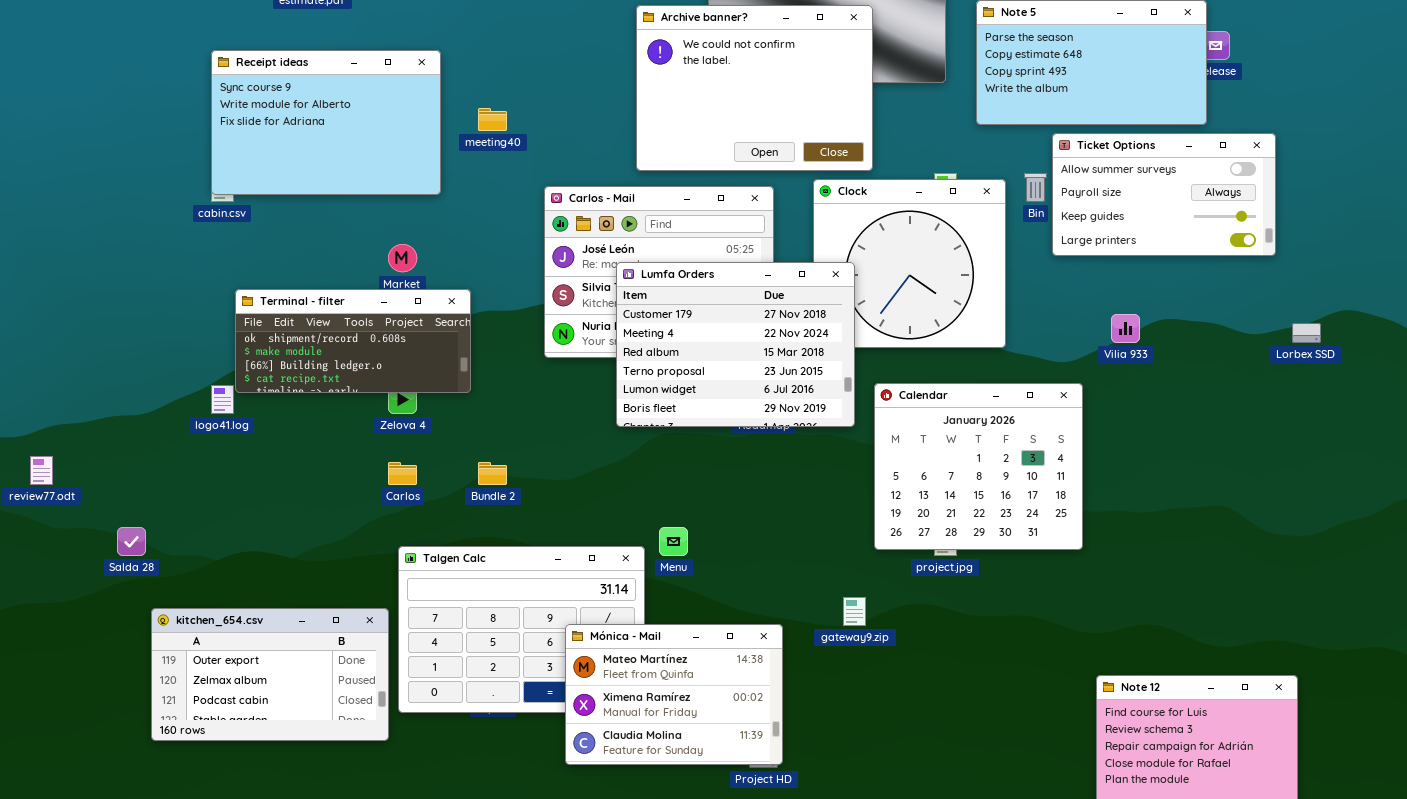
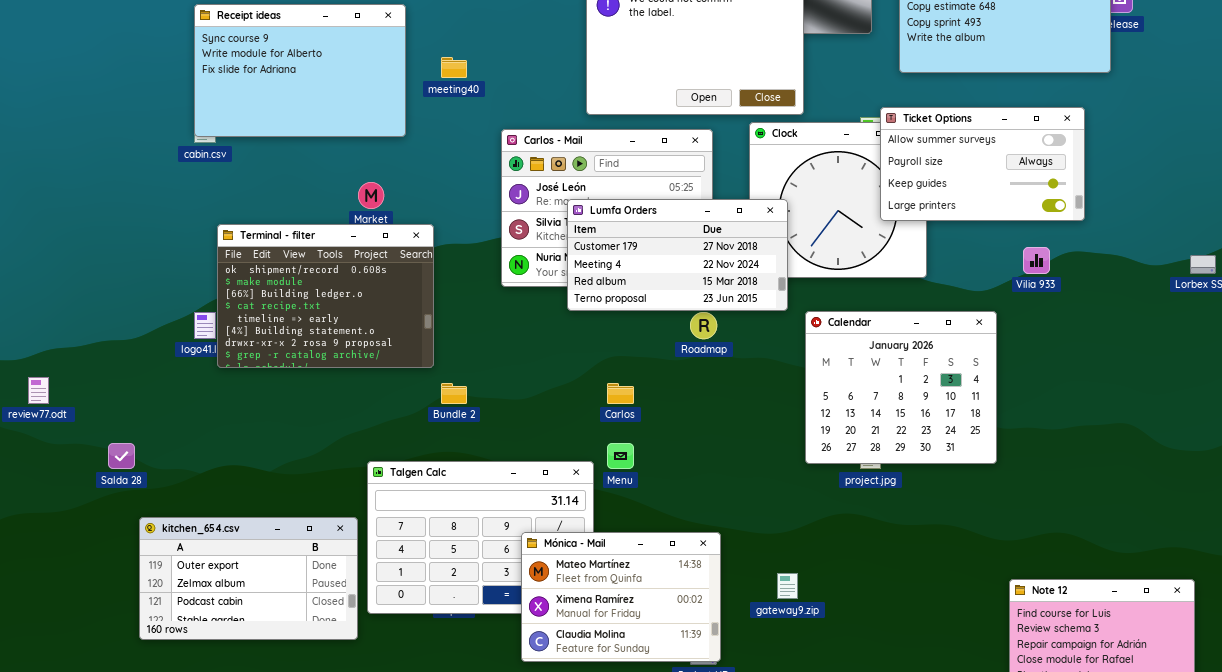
Ticket Options: [1052,133,1276,256] -> [880,107,1085,221], moved
Lumfa Orders: [616,262,855,427] -> [567,199,788,311], resized
Terminal - filter: [235,289,471,393] -> [217,224,434,368], resized
Carlos: [388,462,417,485] -> [607,383,634,404], moved
gateway9.zip: [843,597,866,626] -> [777,573,798,599], moved

